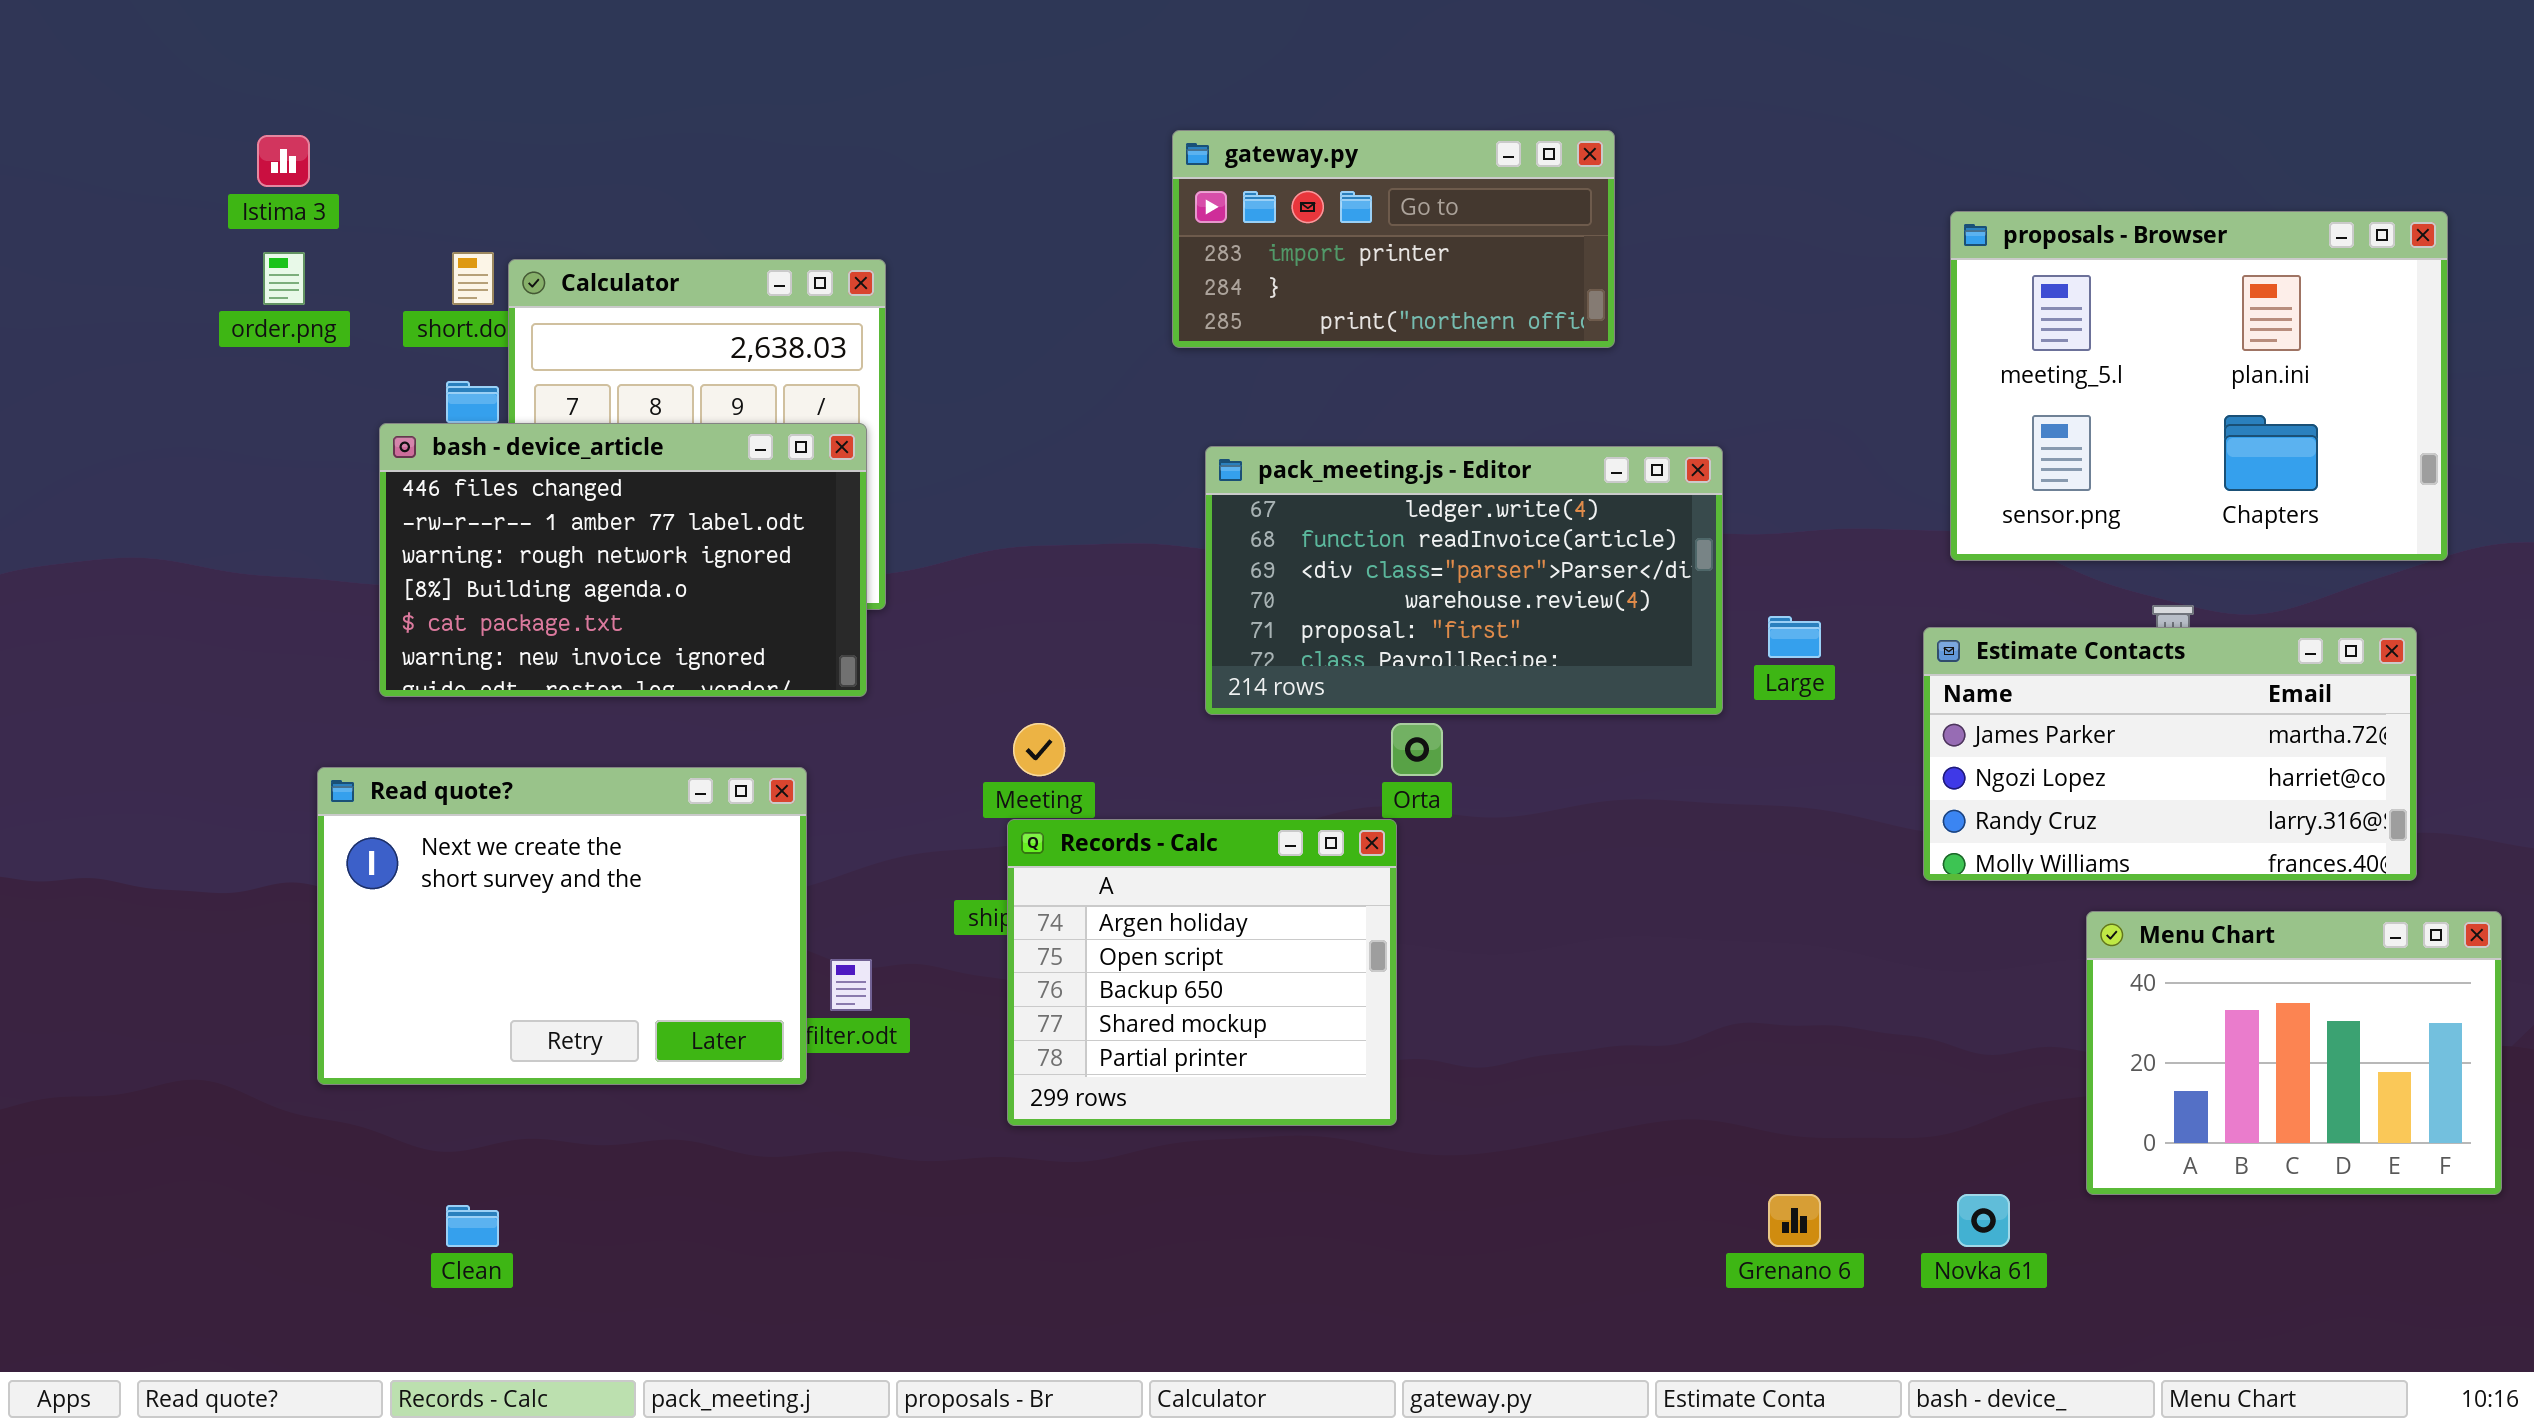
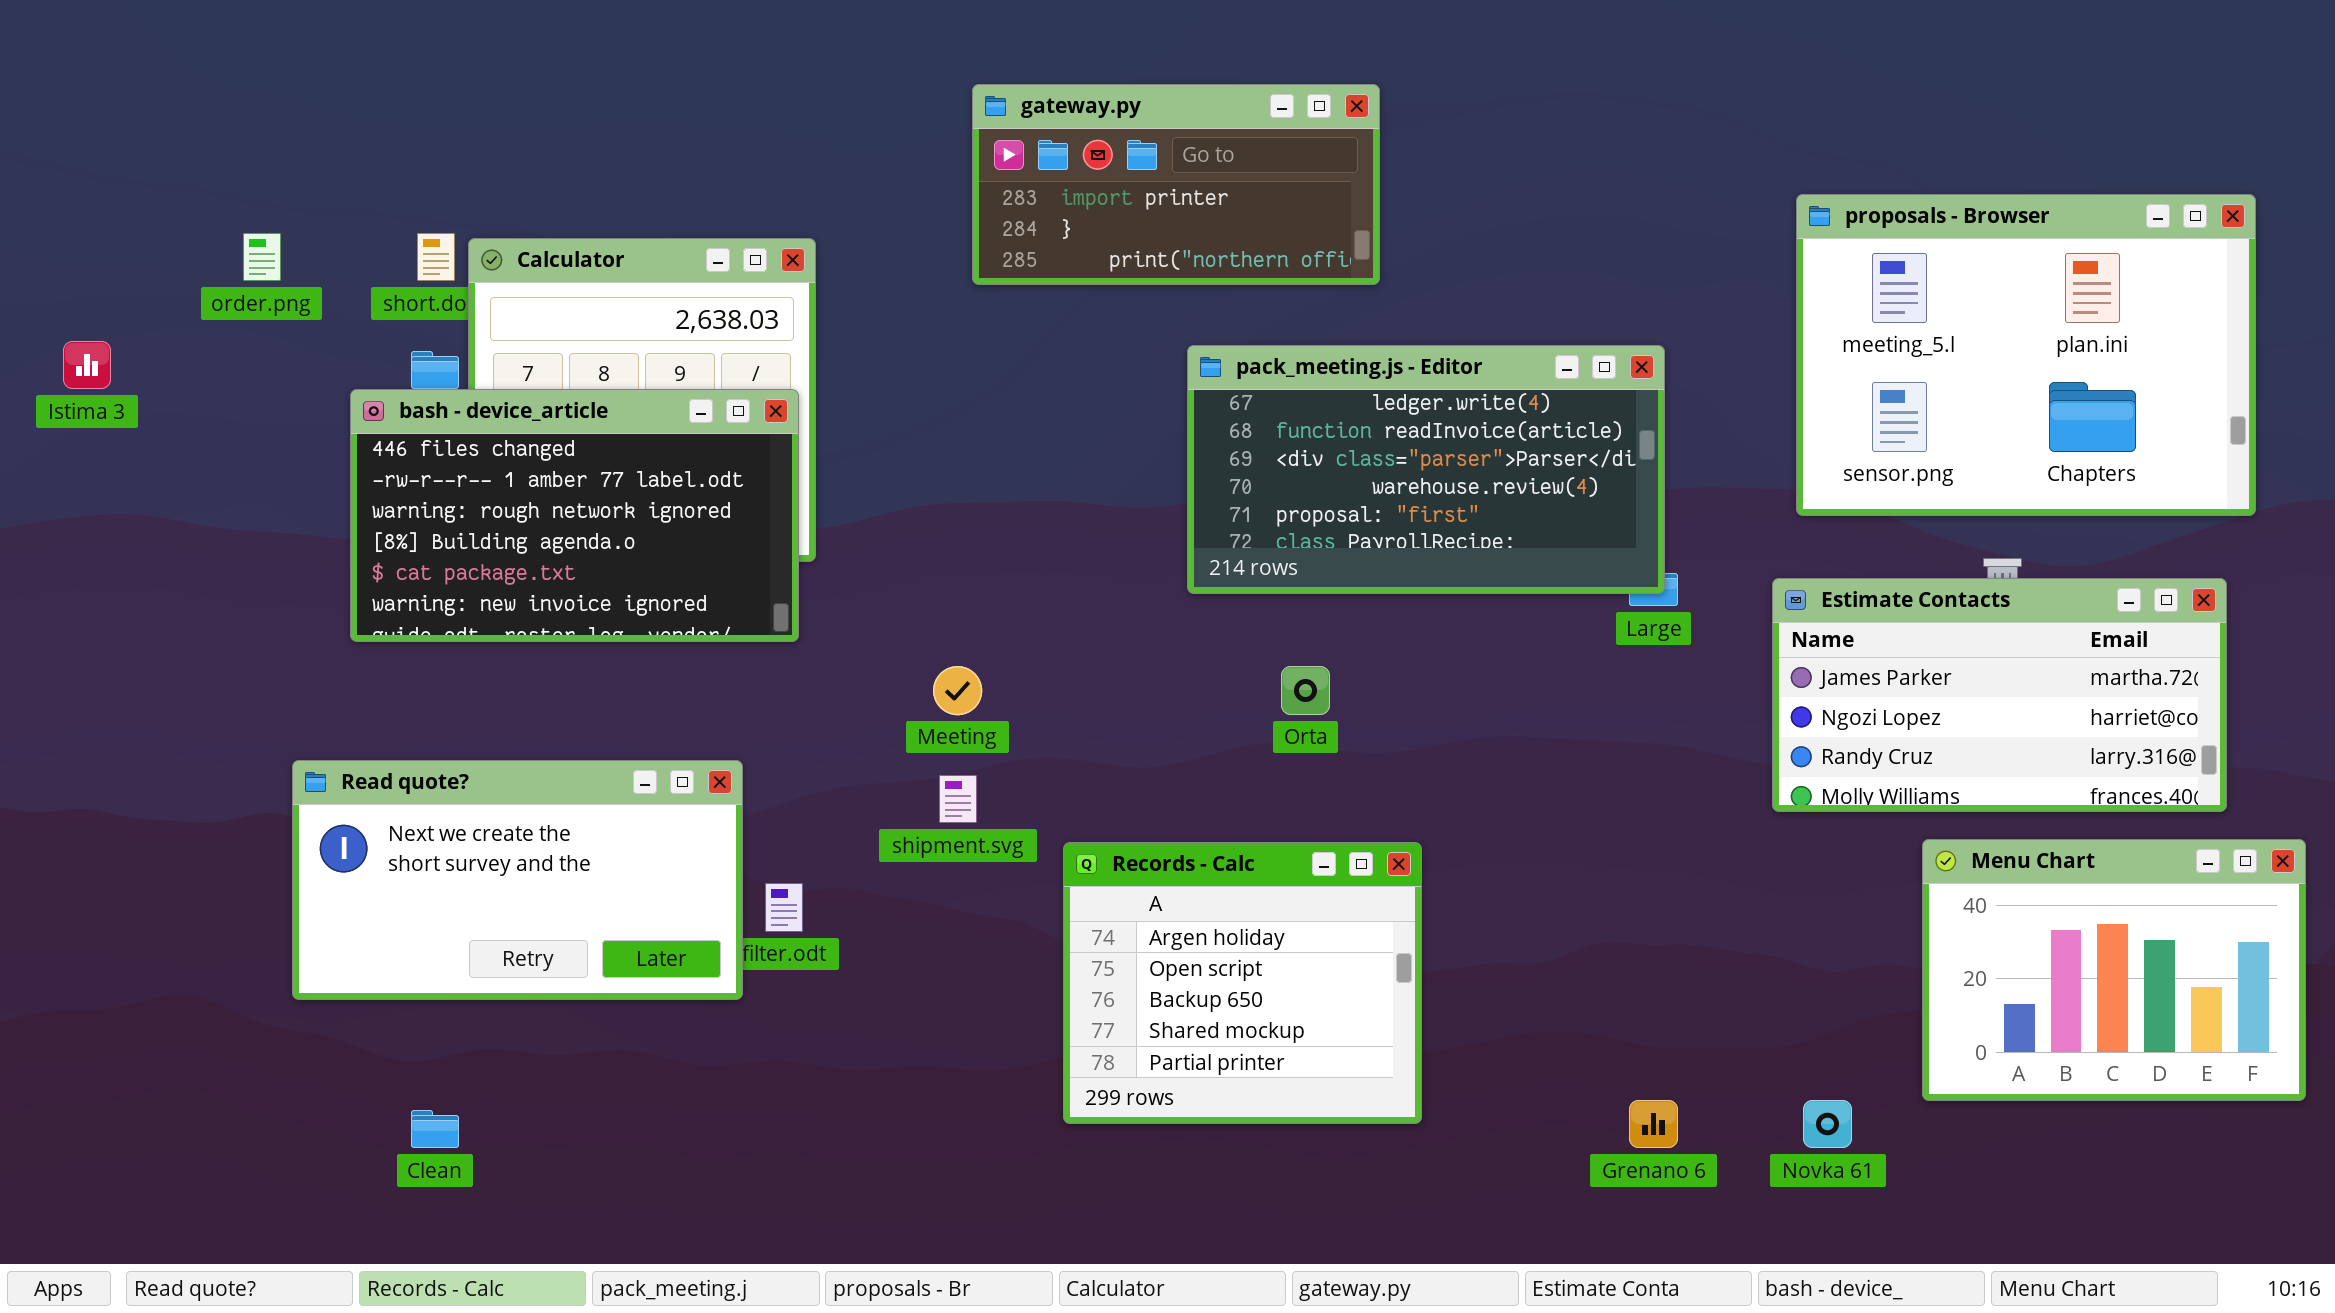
gateway.py: [1172,130,1615,348] -> [972,84,1380,285], moved
Istima 3: [257,135,310,187] -> [63,341,111,389], moved
pack_meeting.js - Editor: [1205,446,1723,715] -> [1187,345,1665,594], moved
Read quote?: [317,767,807,1085] -> [292,760,743,1000], resized
Records - Calc: [1007,819,1397,1126] -> [1063,842,1422,1124], moved

